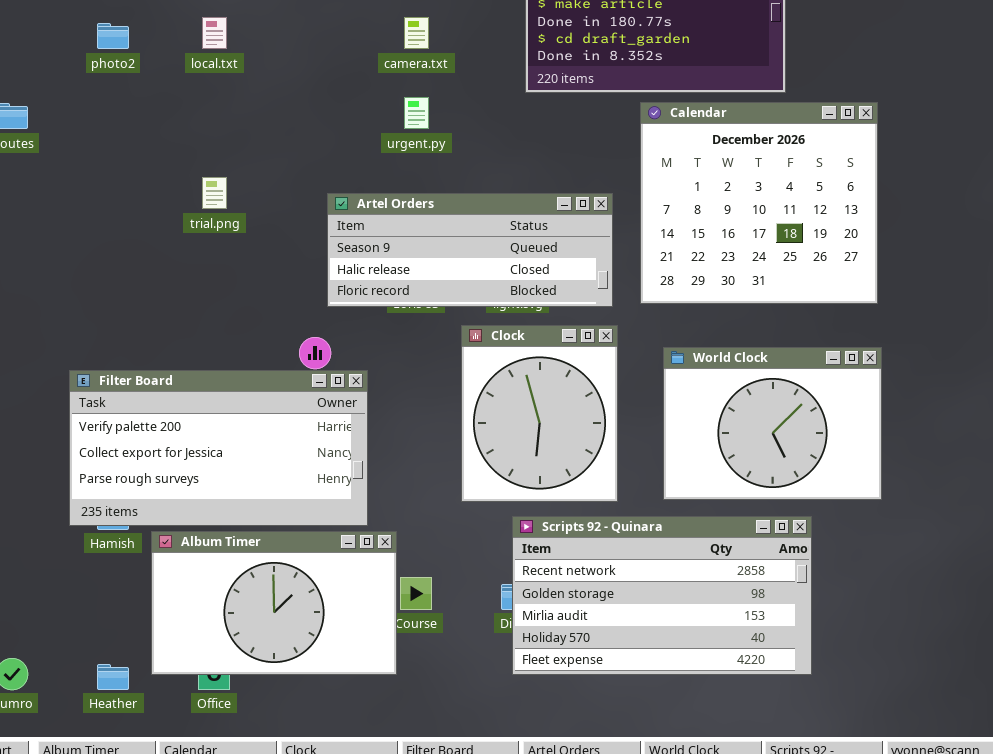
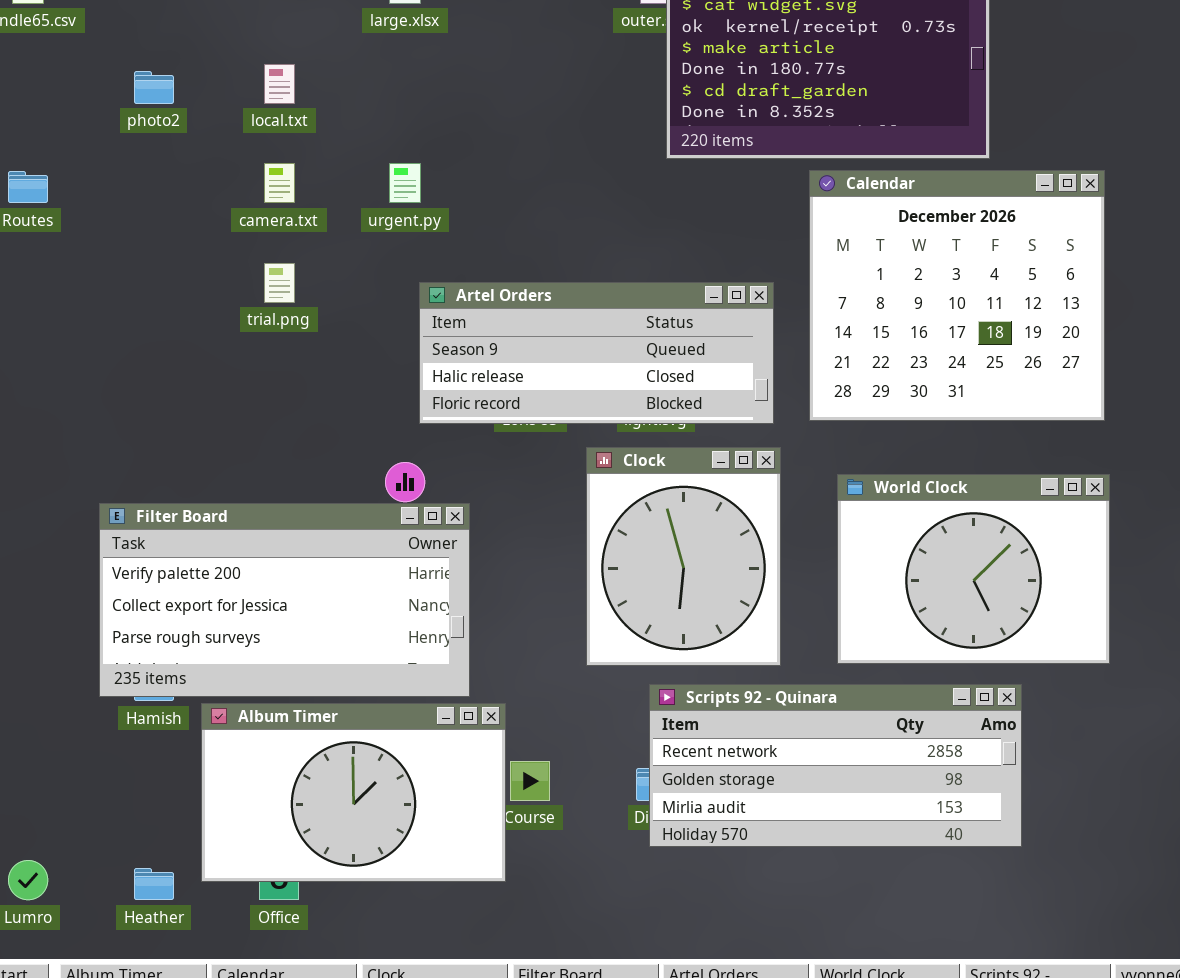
camera.txt: [404,17,429,49] -> [264,163,295,203], moved
urgent.py: [404,97,429,129] -> [389,163,421,203], moved
Scripts 92 - Quinara: [512,516,812,675] -> [649,684,1022,847], resized

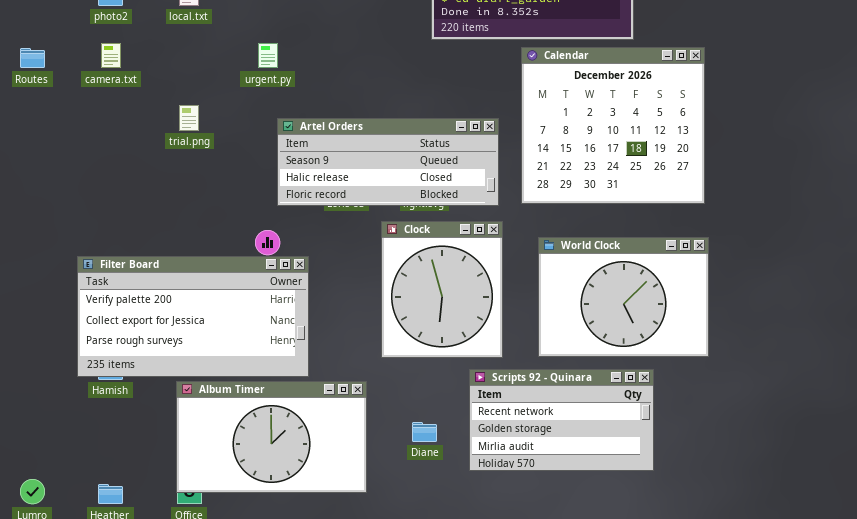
camera.txt: [264,163,295,203] -> [101,43,121,68], moved
Scripts 92 - Quinara: [649,684,1022,847] -> [469,369,654,471], resized
Album Timer: [201,703,506,882] -> [176,381,367,493], moved

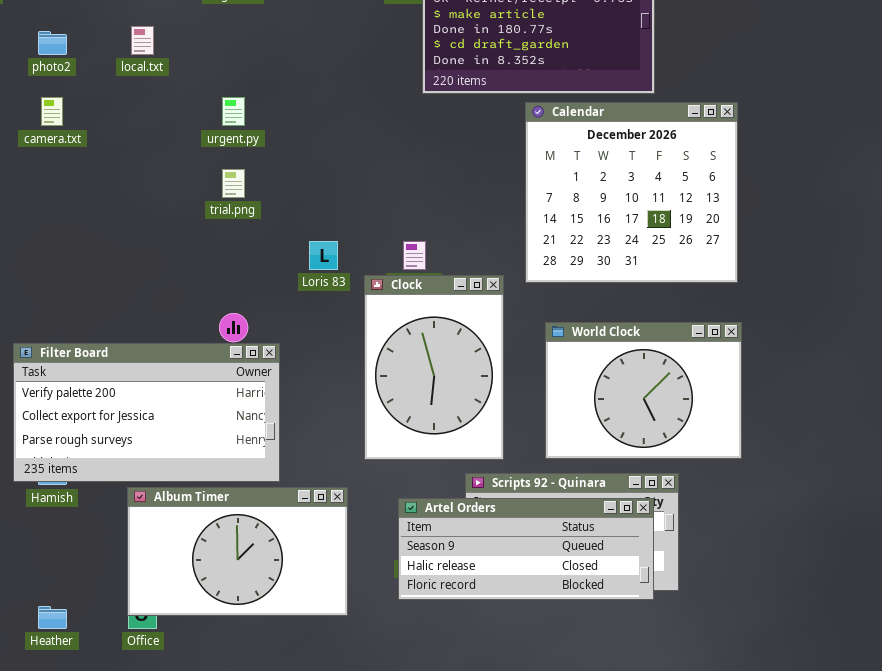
trial.png: [179,105,199,131] -> [222,169,245,198], moved
Artel Orders: [277,118,499,206] -> [398,498,654,600], moved
Clock: [381,221,503,358] -> [364,275,504,460], resized

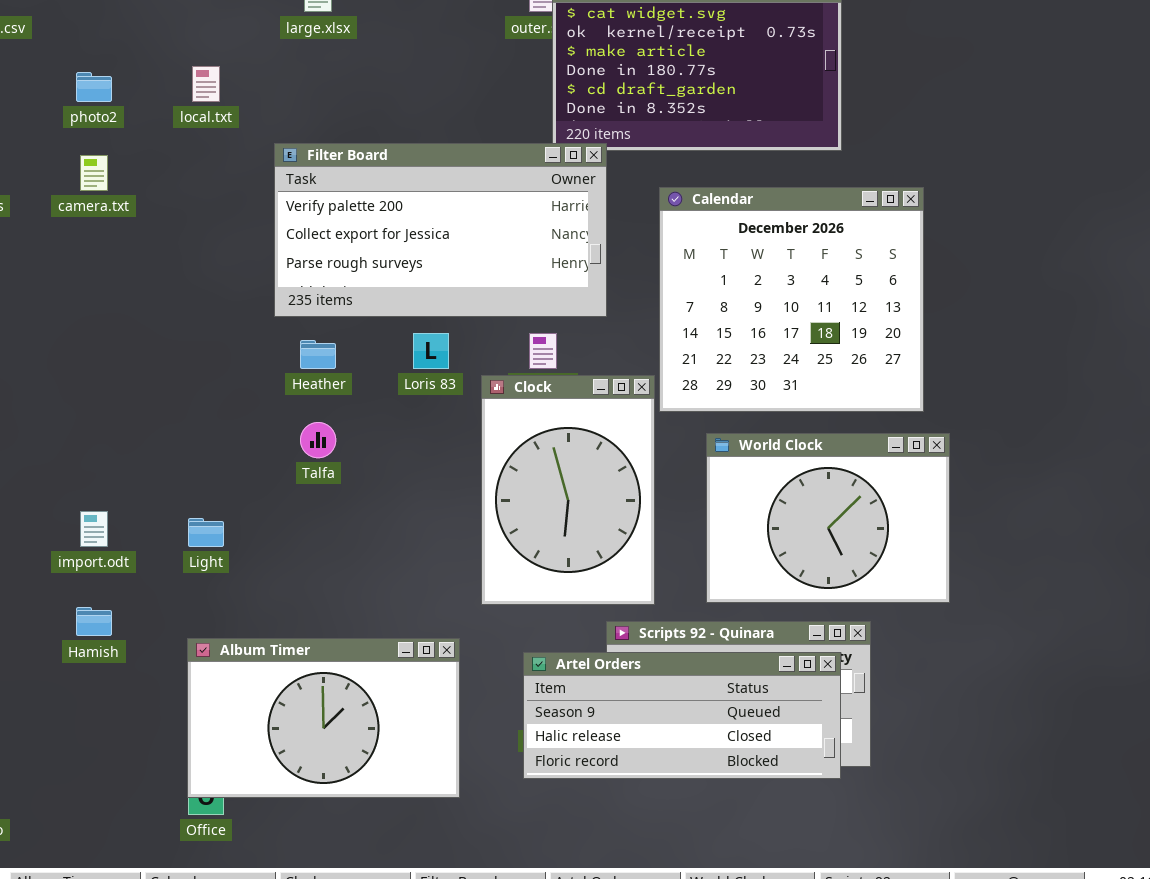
Calendar: [525,102,738,283] -> [659,187,924,412], moved
Filter Board: [13,343,280,482] -> [274,143,607,317], moved
Heather: [38,606,67,629] -> [300,340,336,369], moved

